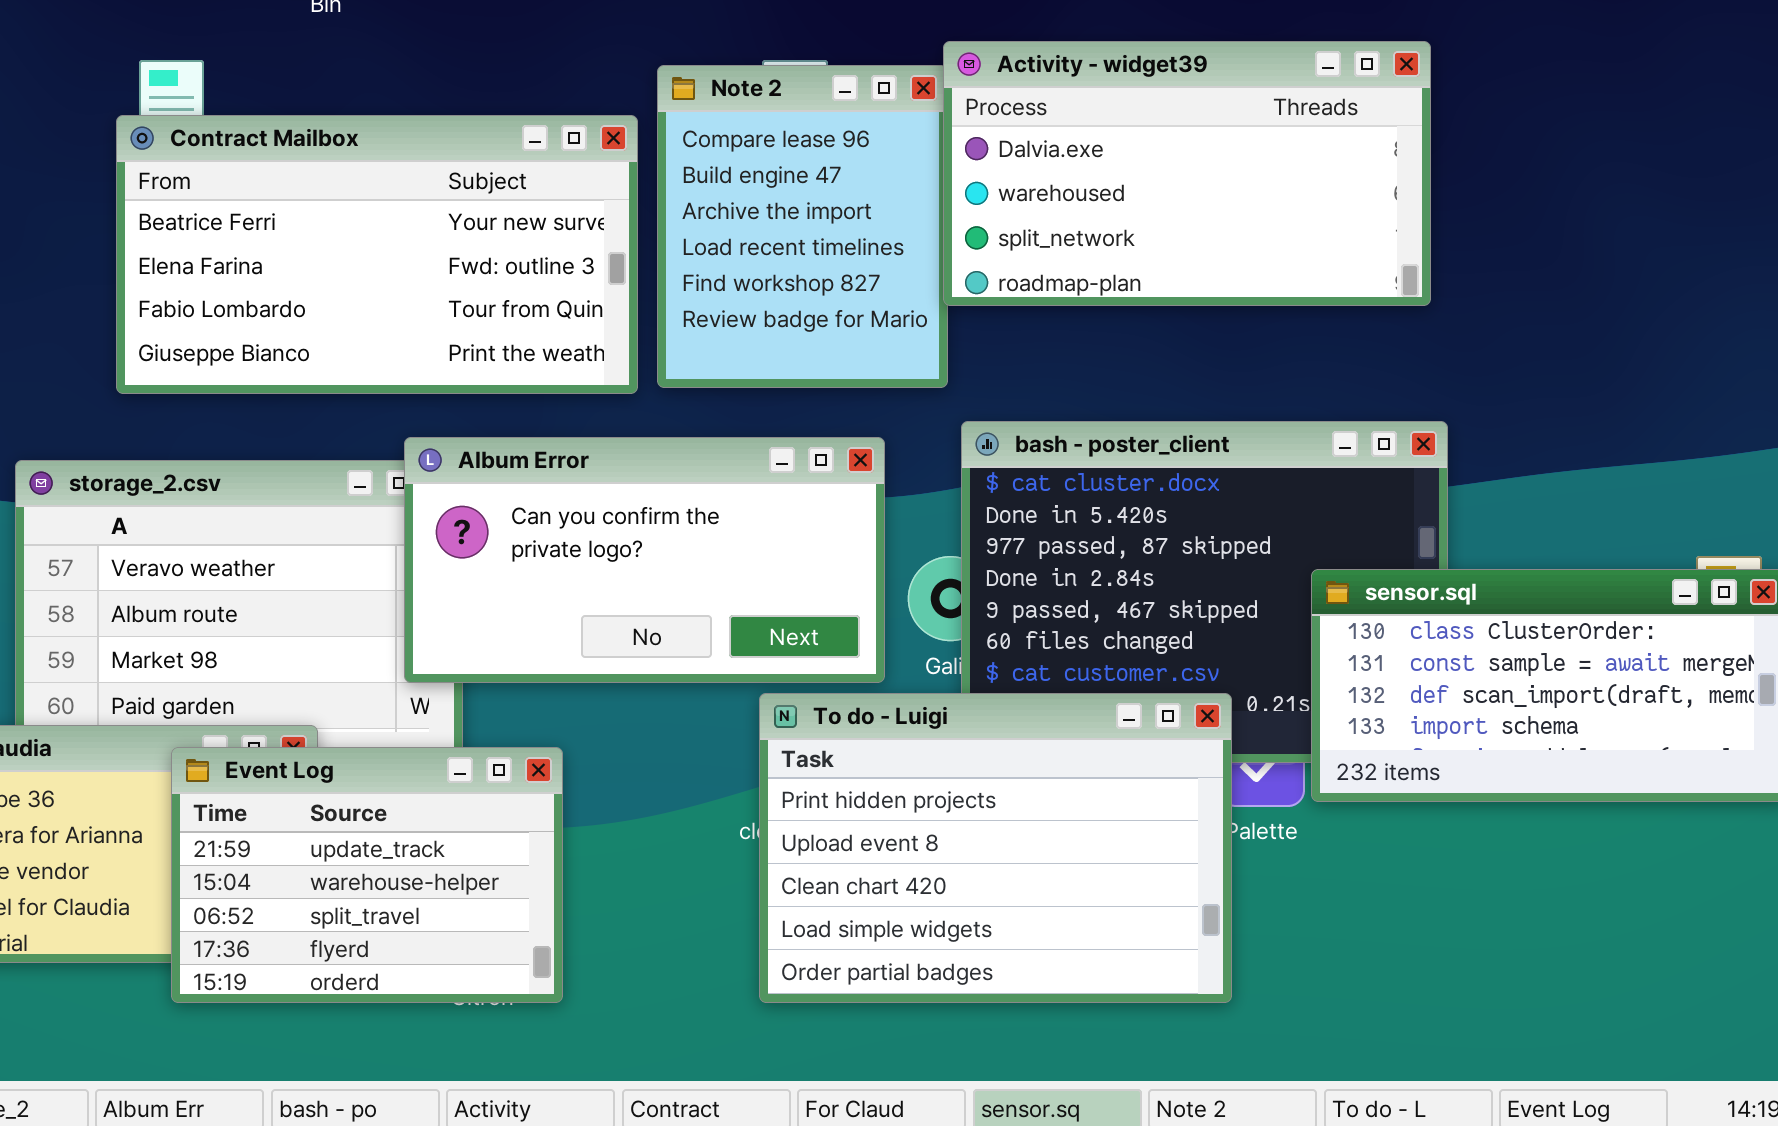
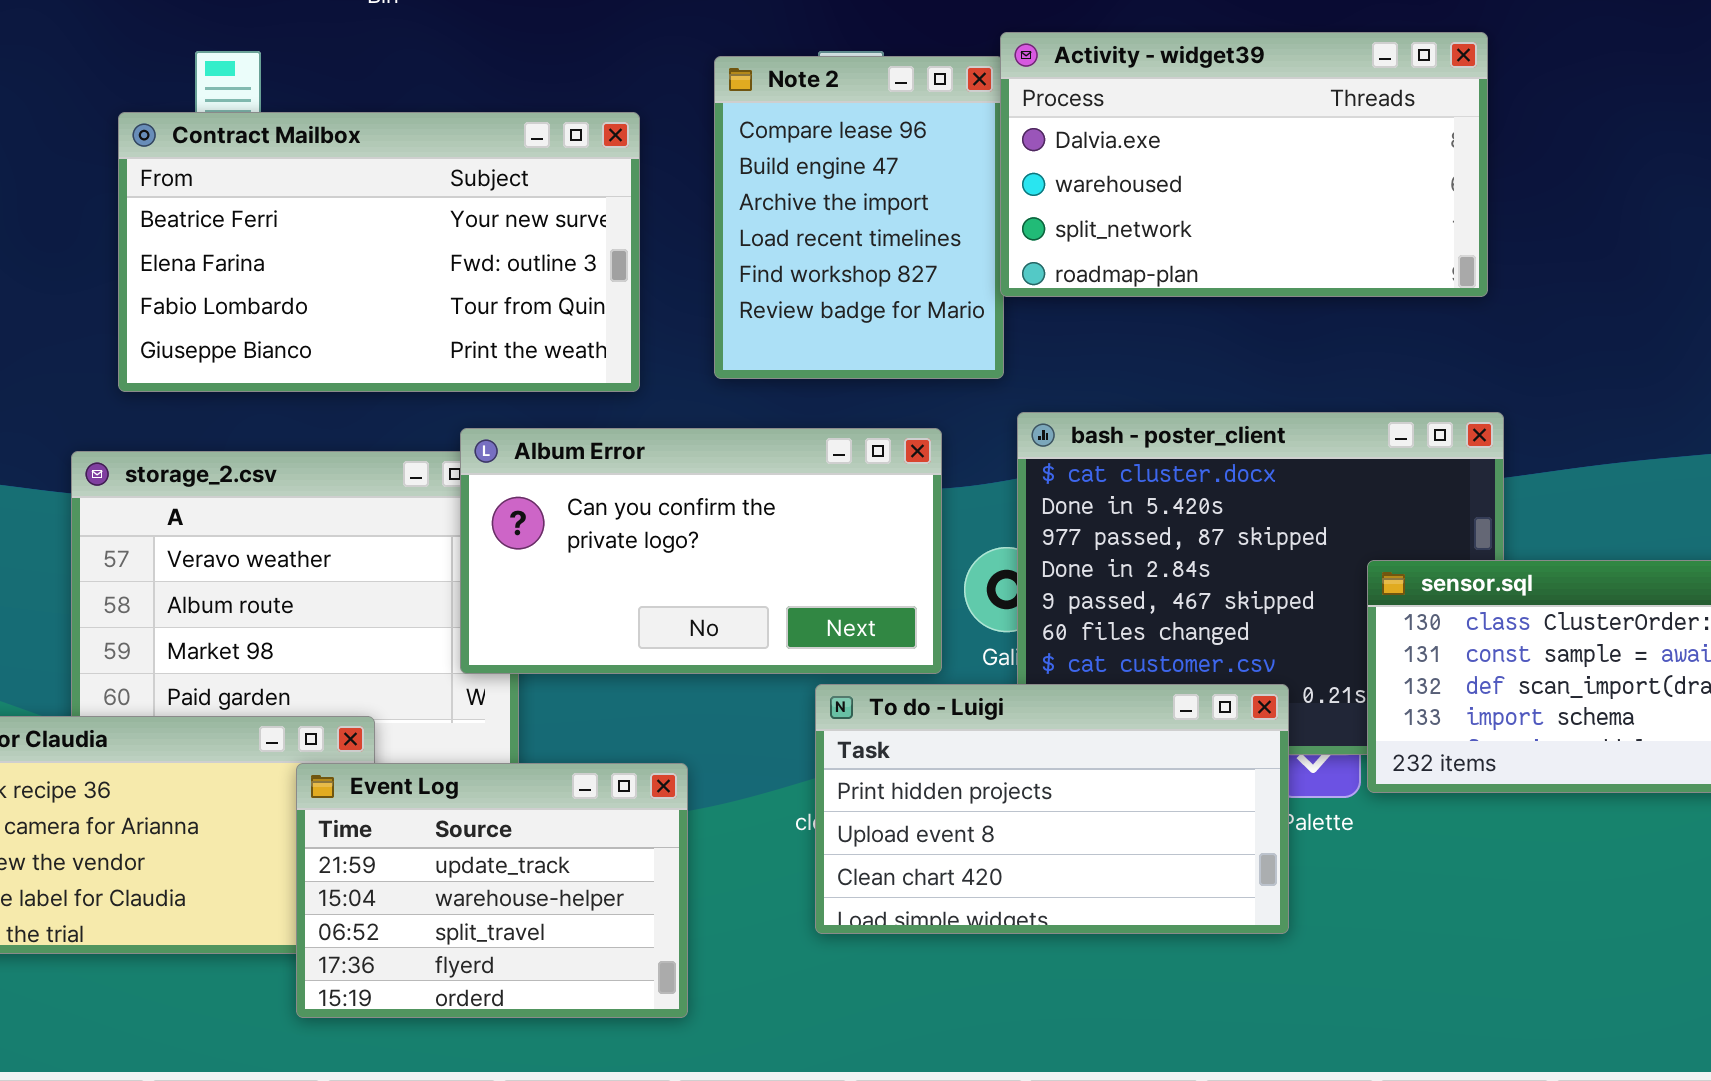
Contract Mailbox: [116,115,638,394] -> [118,112,640,392], moved
To do - Luigi: [759,693,1232,1003] -> [815,684,1289,934], resized
Event Log: [171,747,563,1003] -> [296,763,688,1018], moved

